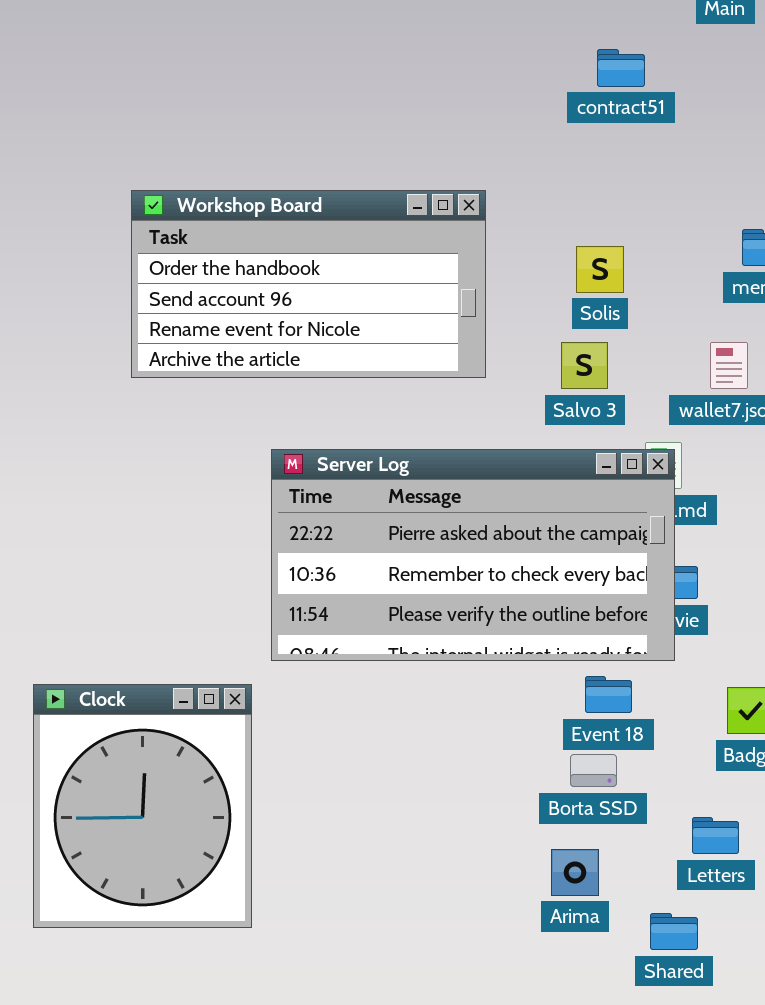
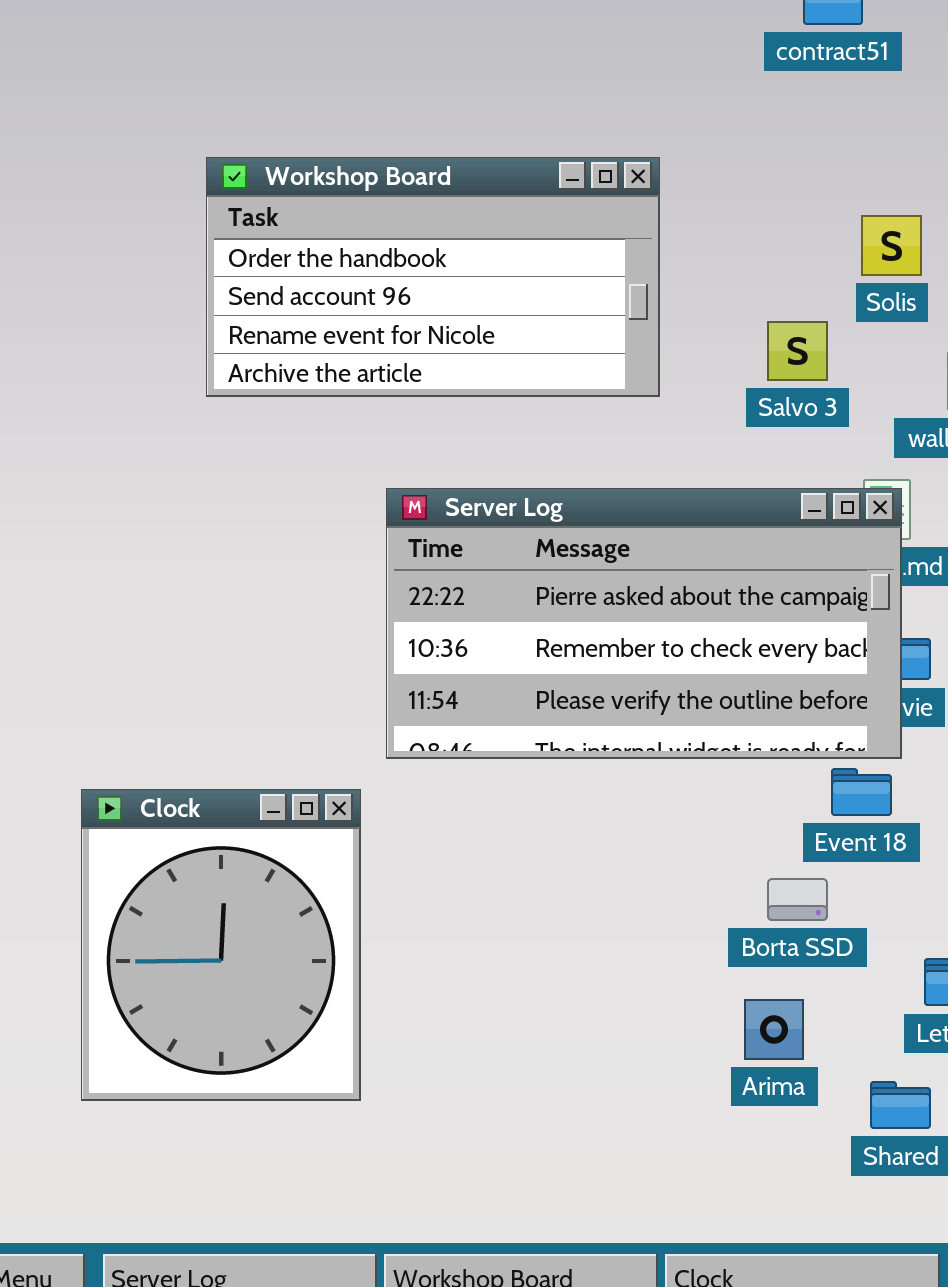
Solis: [576,246,624,293] -> [861,215,922,276], moved
Salvo 3: [561,342,608,389] -> [767,321,828,381], moved
Event 18: [585,676,632,713] -> [831,768,892,816], moved

